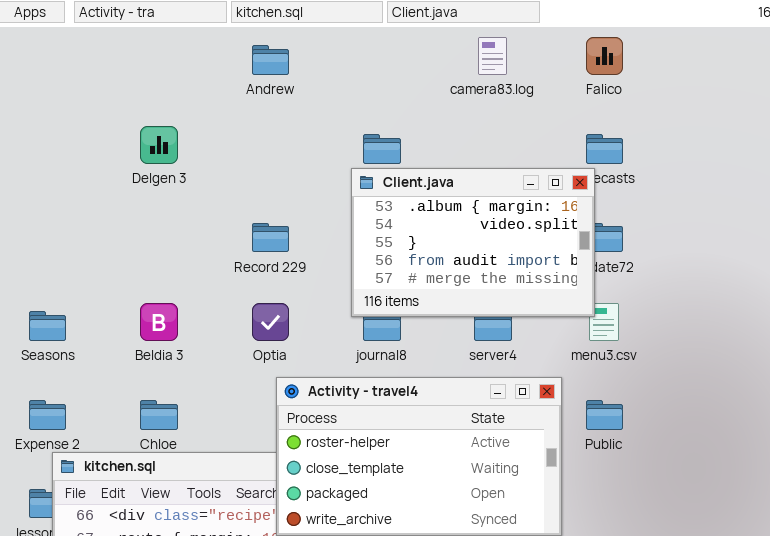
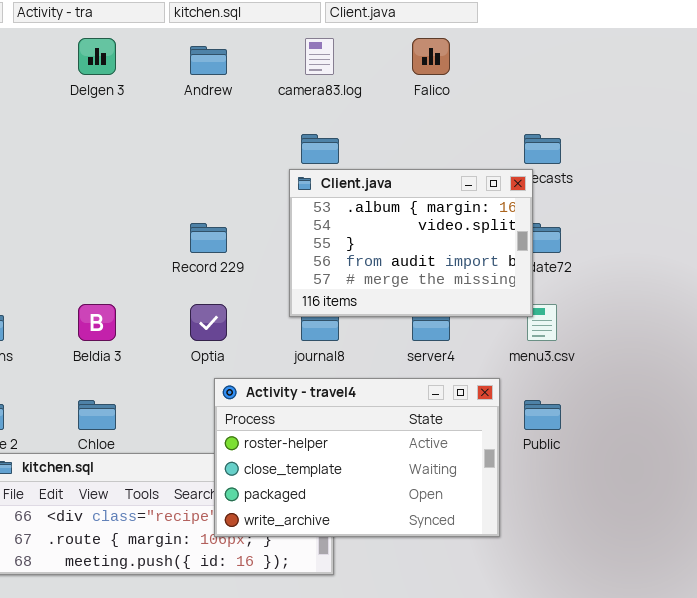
camera83.log: [478,37,507,75] -> [305,38,334,75], moved
Falico: [586,37,623,75] -> [412,38,450,75], moved
Delgen 3: [140,126,178,164] -> [78,38,116,75], moved

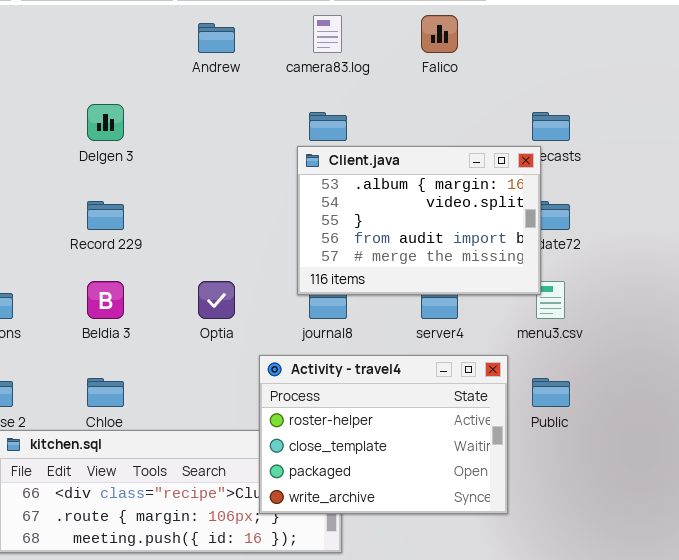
Delgen 3: [78,38,116,75] -> [87,104,124,141], moved
Record 229: [190,223,227,253] -> [87,201,124,230], moved
Activity - travel4: [214,378,500,537] -> [259,355,508,514], resized

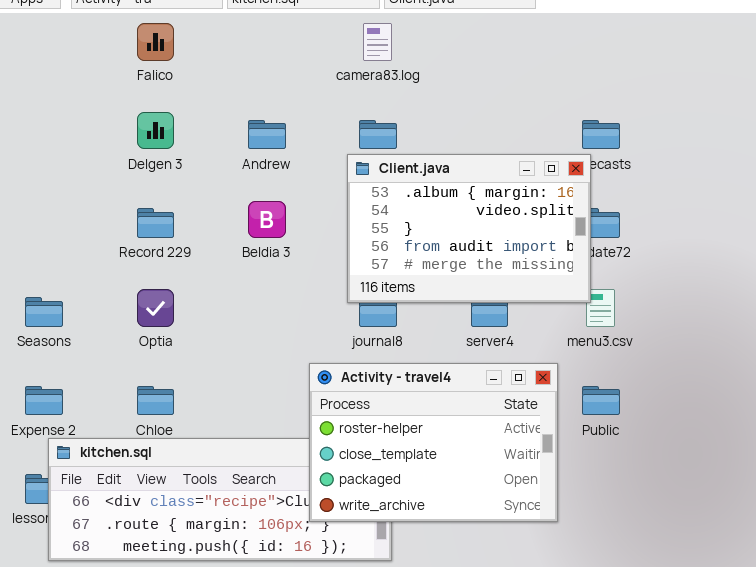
Falico: [421,15,458,53] -> [137,23,174,61], moved
Andrew: [198,23,235,53] -> [248,120,286,149], moved
Beldia 3: [87,281,124,319] -> [248,201,286,238], moved
Optia: [198,281,235,319] -> [137,289,174,327], moved

